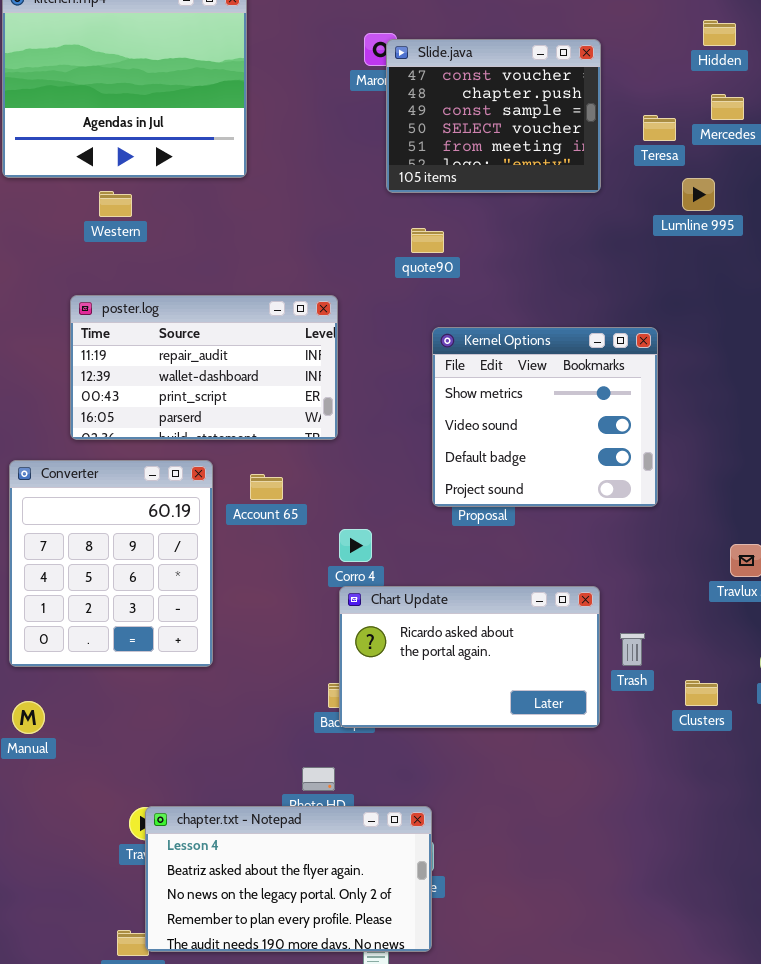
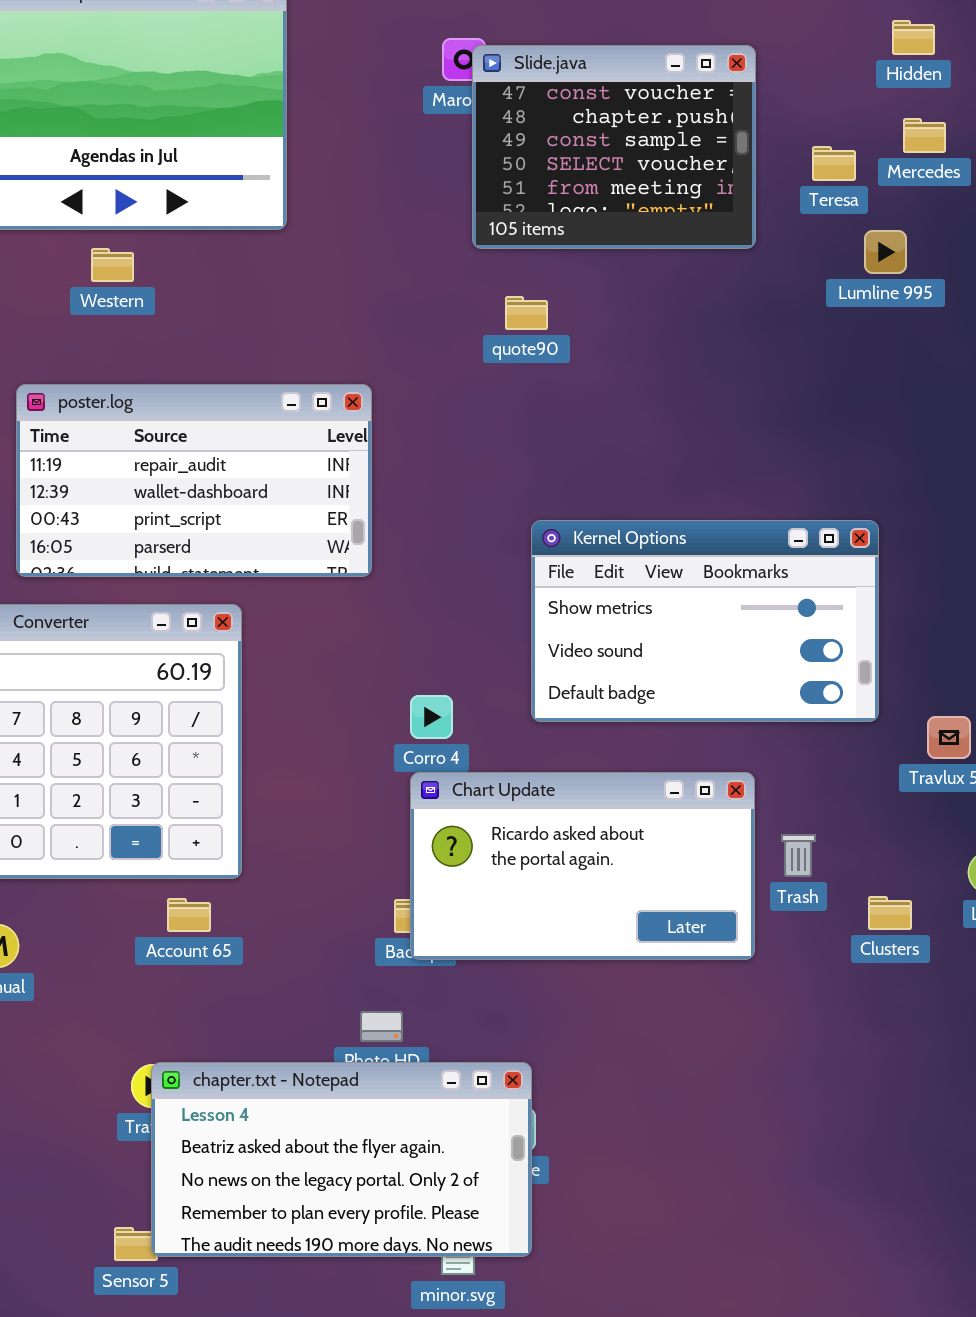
poster.log: [70,295,338,440] -> [16,384,372,577], moved
Kernel Options: [432,327,658,507] -> [531,520,879,722], moved, resized
Account 65: [250,474,283,500] -> [167,898,211,932], moved

